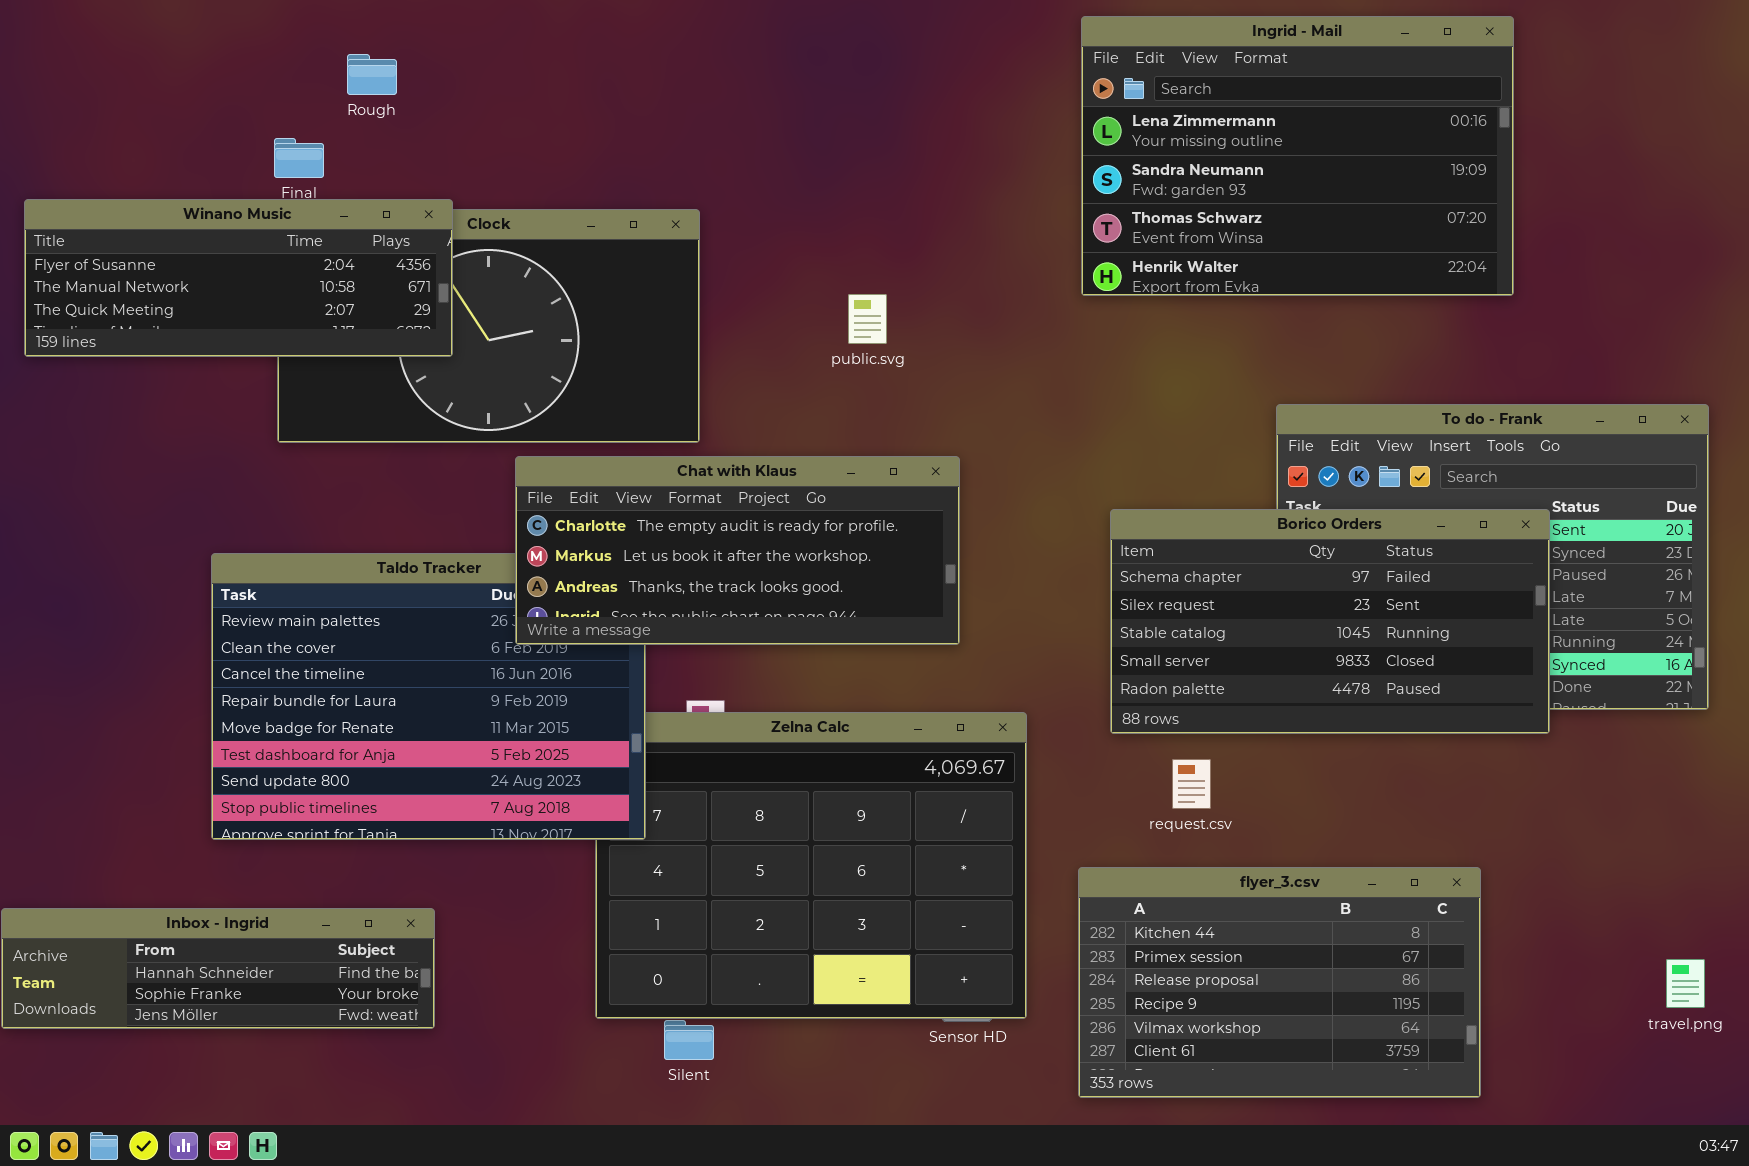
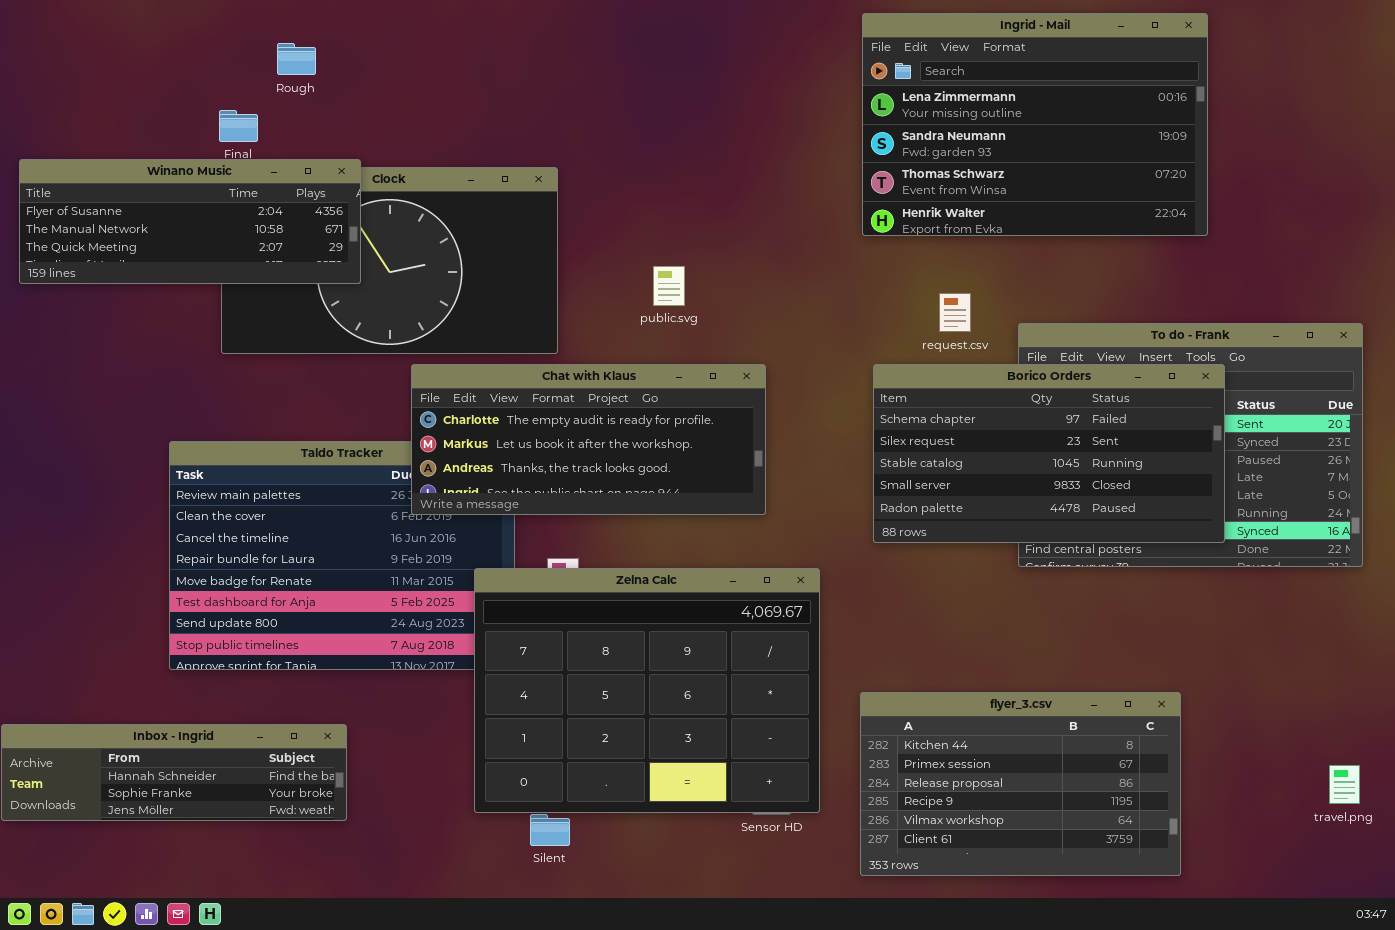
public.svg: [848,294,887,344] -> [653,266,685,306], moved
Borico Orders: [1110,509,1550,734] -> [873,364,1225,543], moved
Zelna Calc: [595,712,1027,1019] -> [474,568,820,813], raised
request.csv: [1172,759,1211,809] -> [939,293,971,332], moved

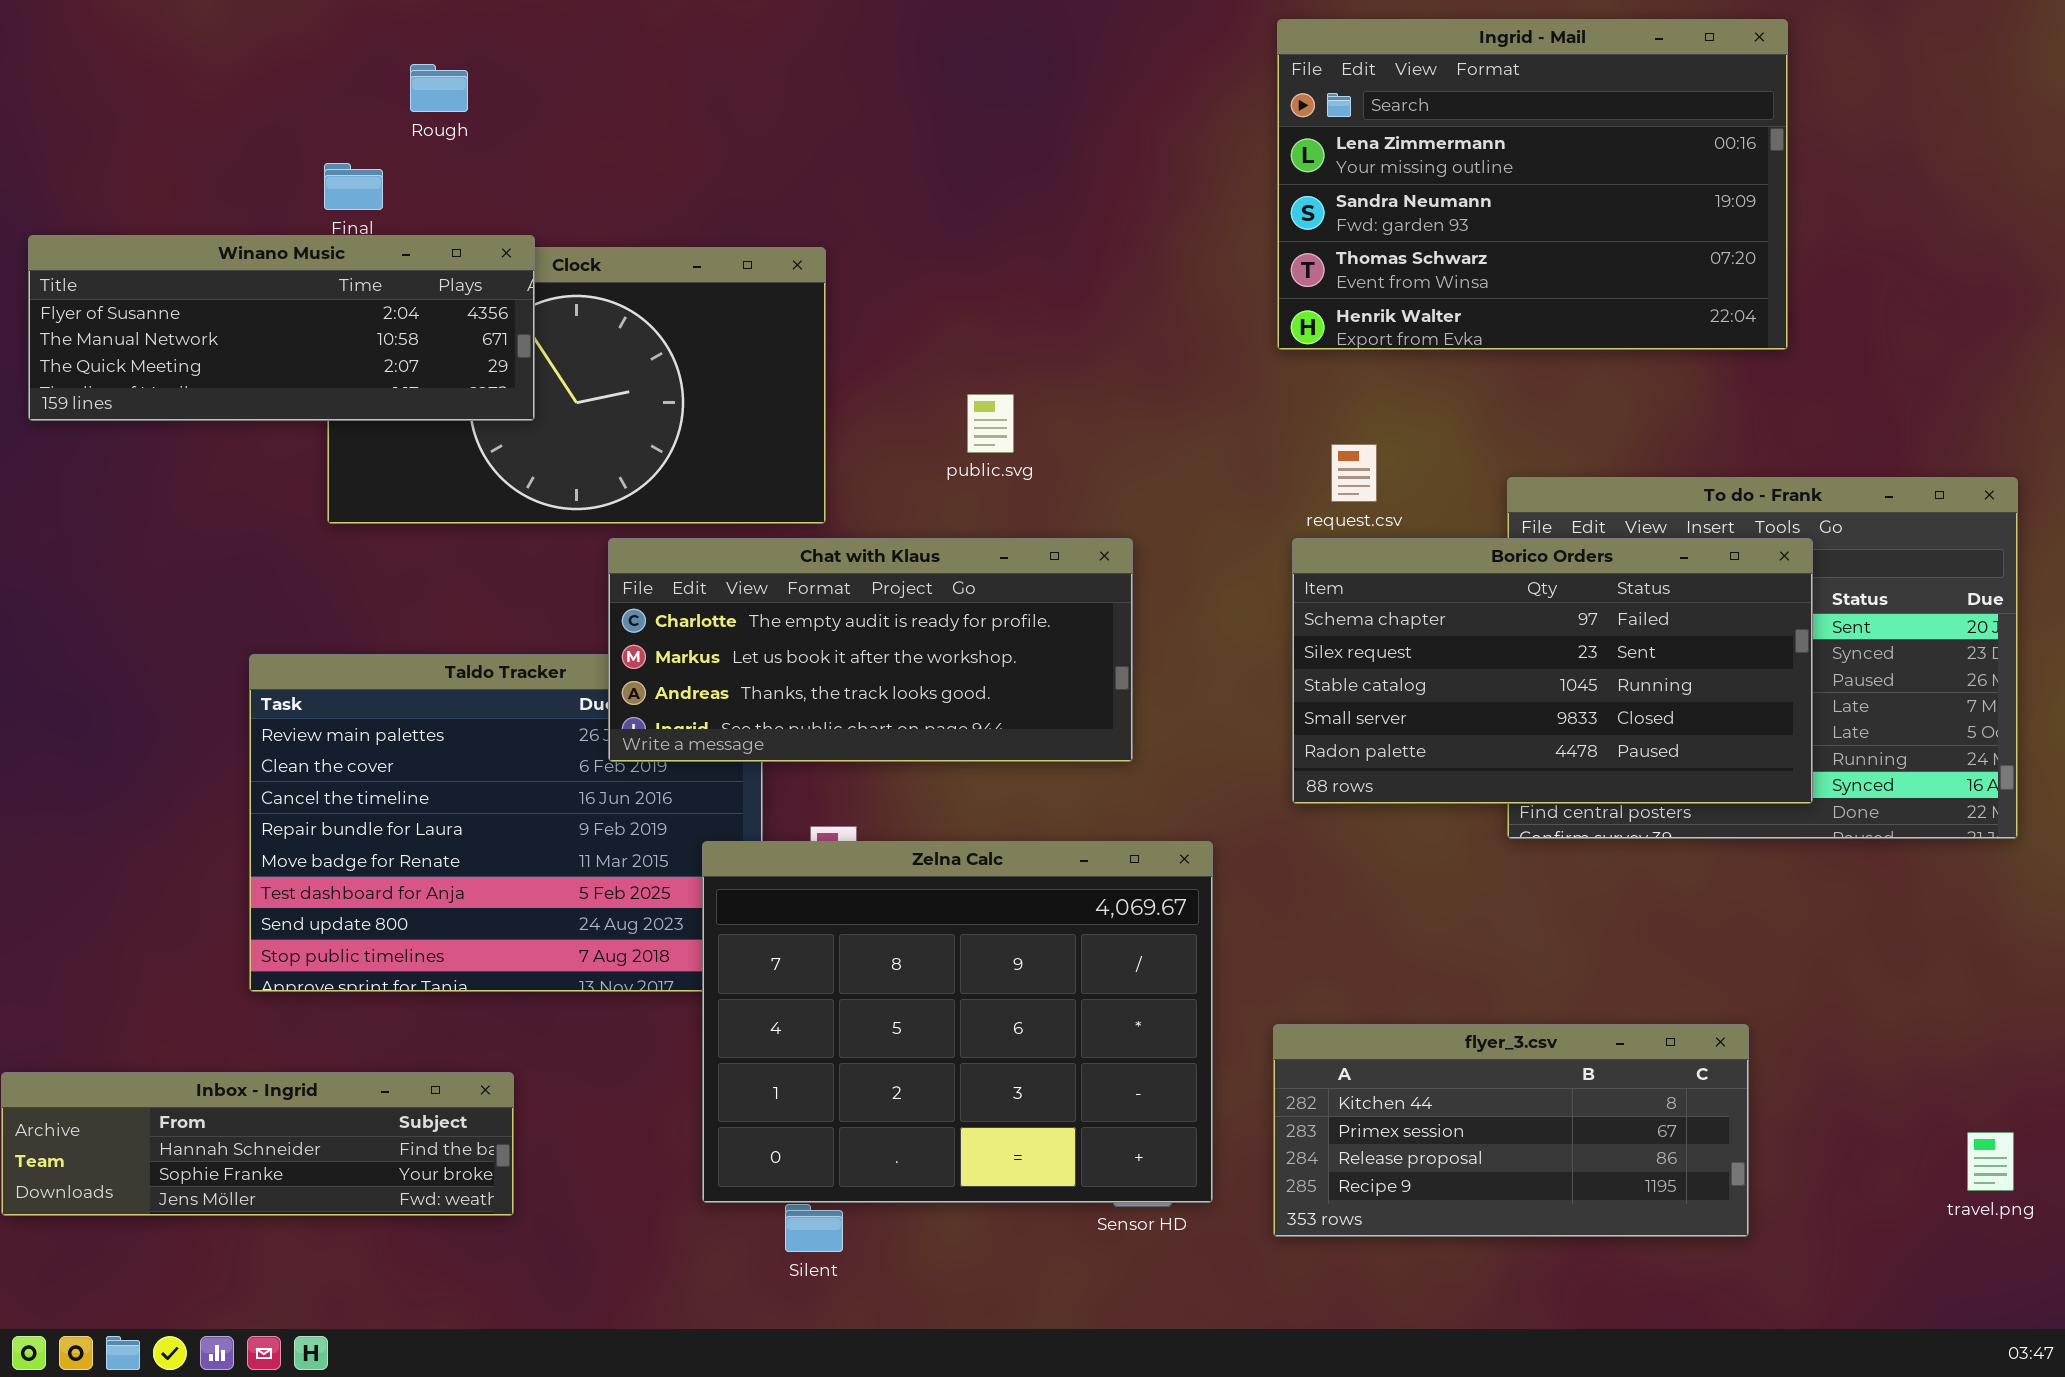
request.csv: [939,293,971,332] -> [1331,444,1377,502], moved
flyer_3.csv: [860,692,1181,876] -> [1273,1024,1749,1237], resized

